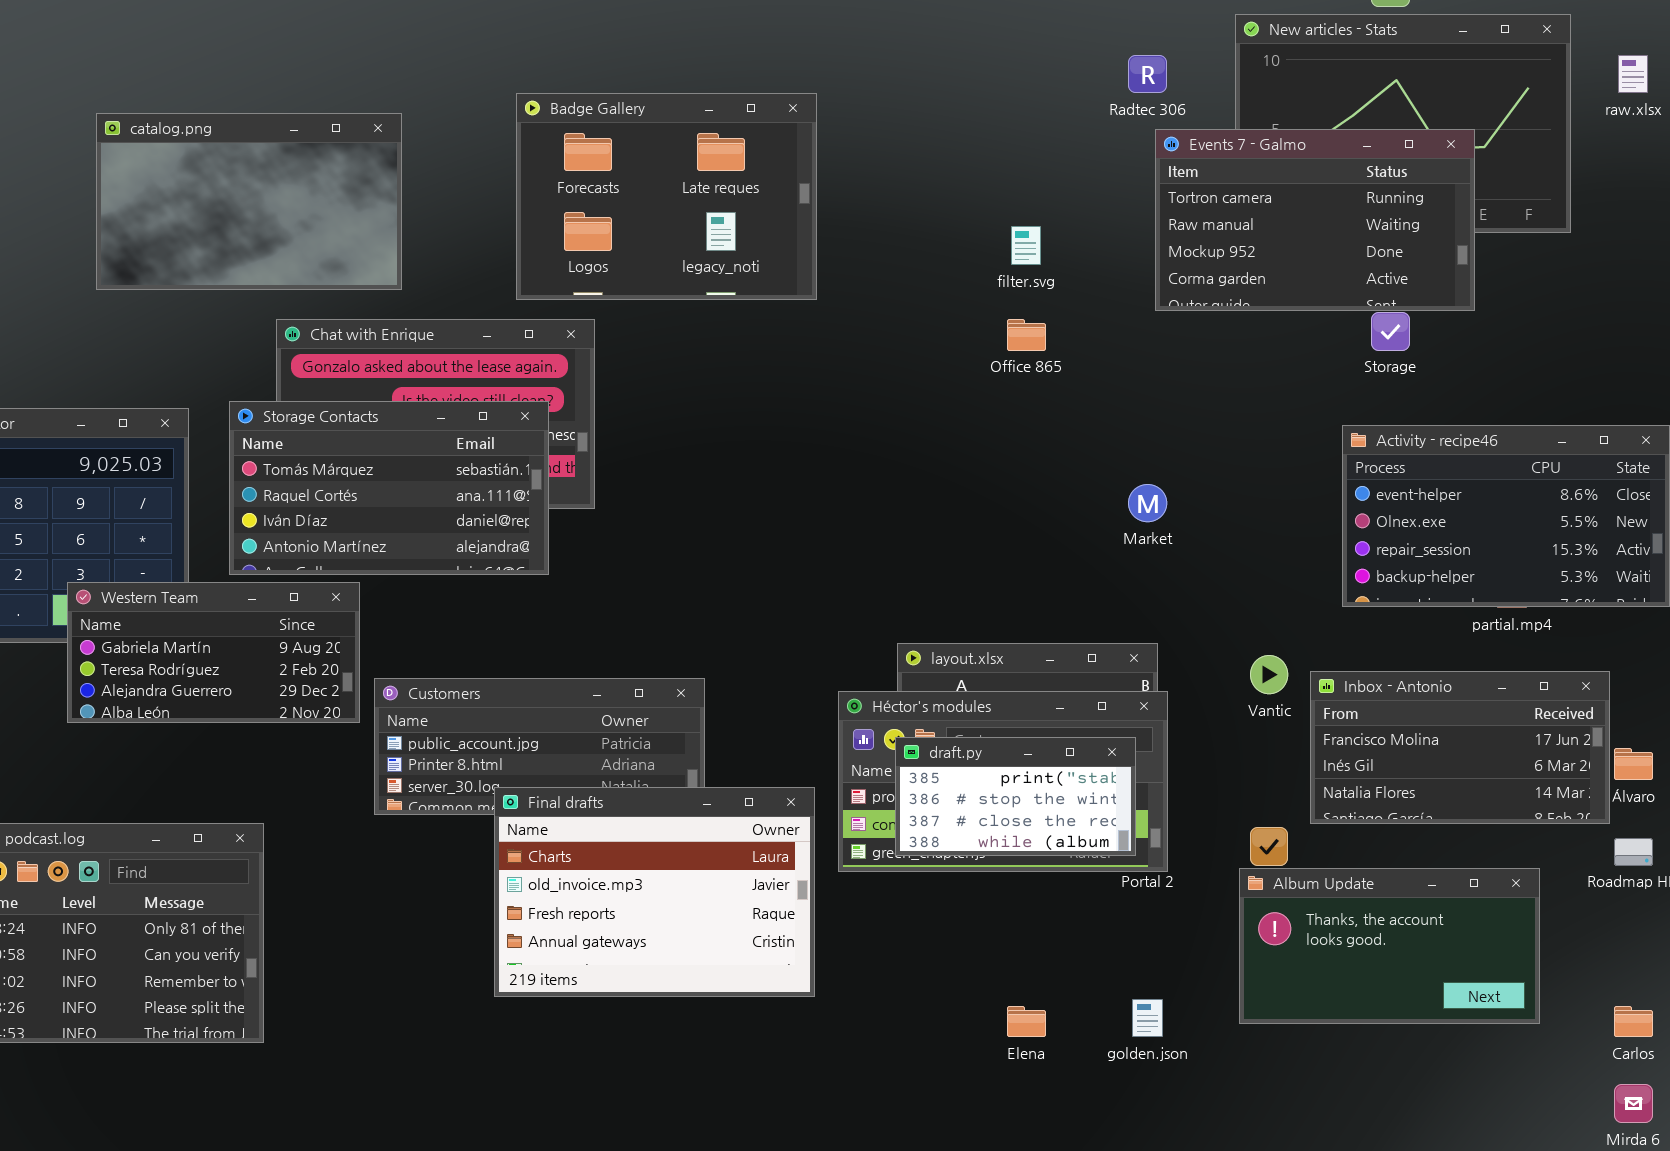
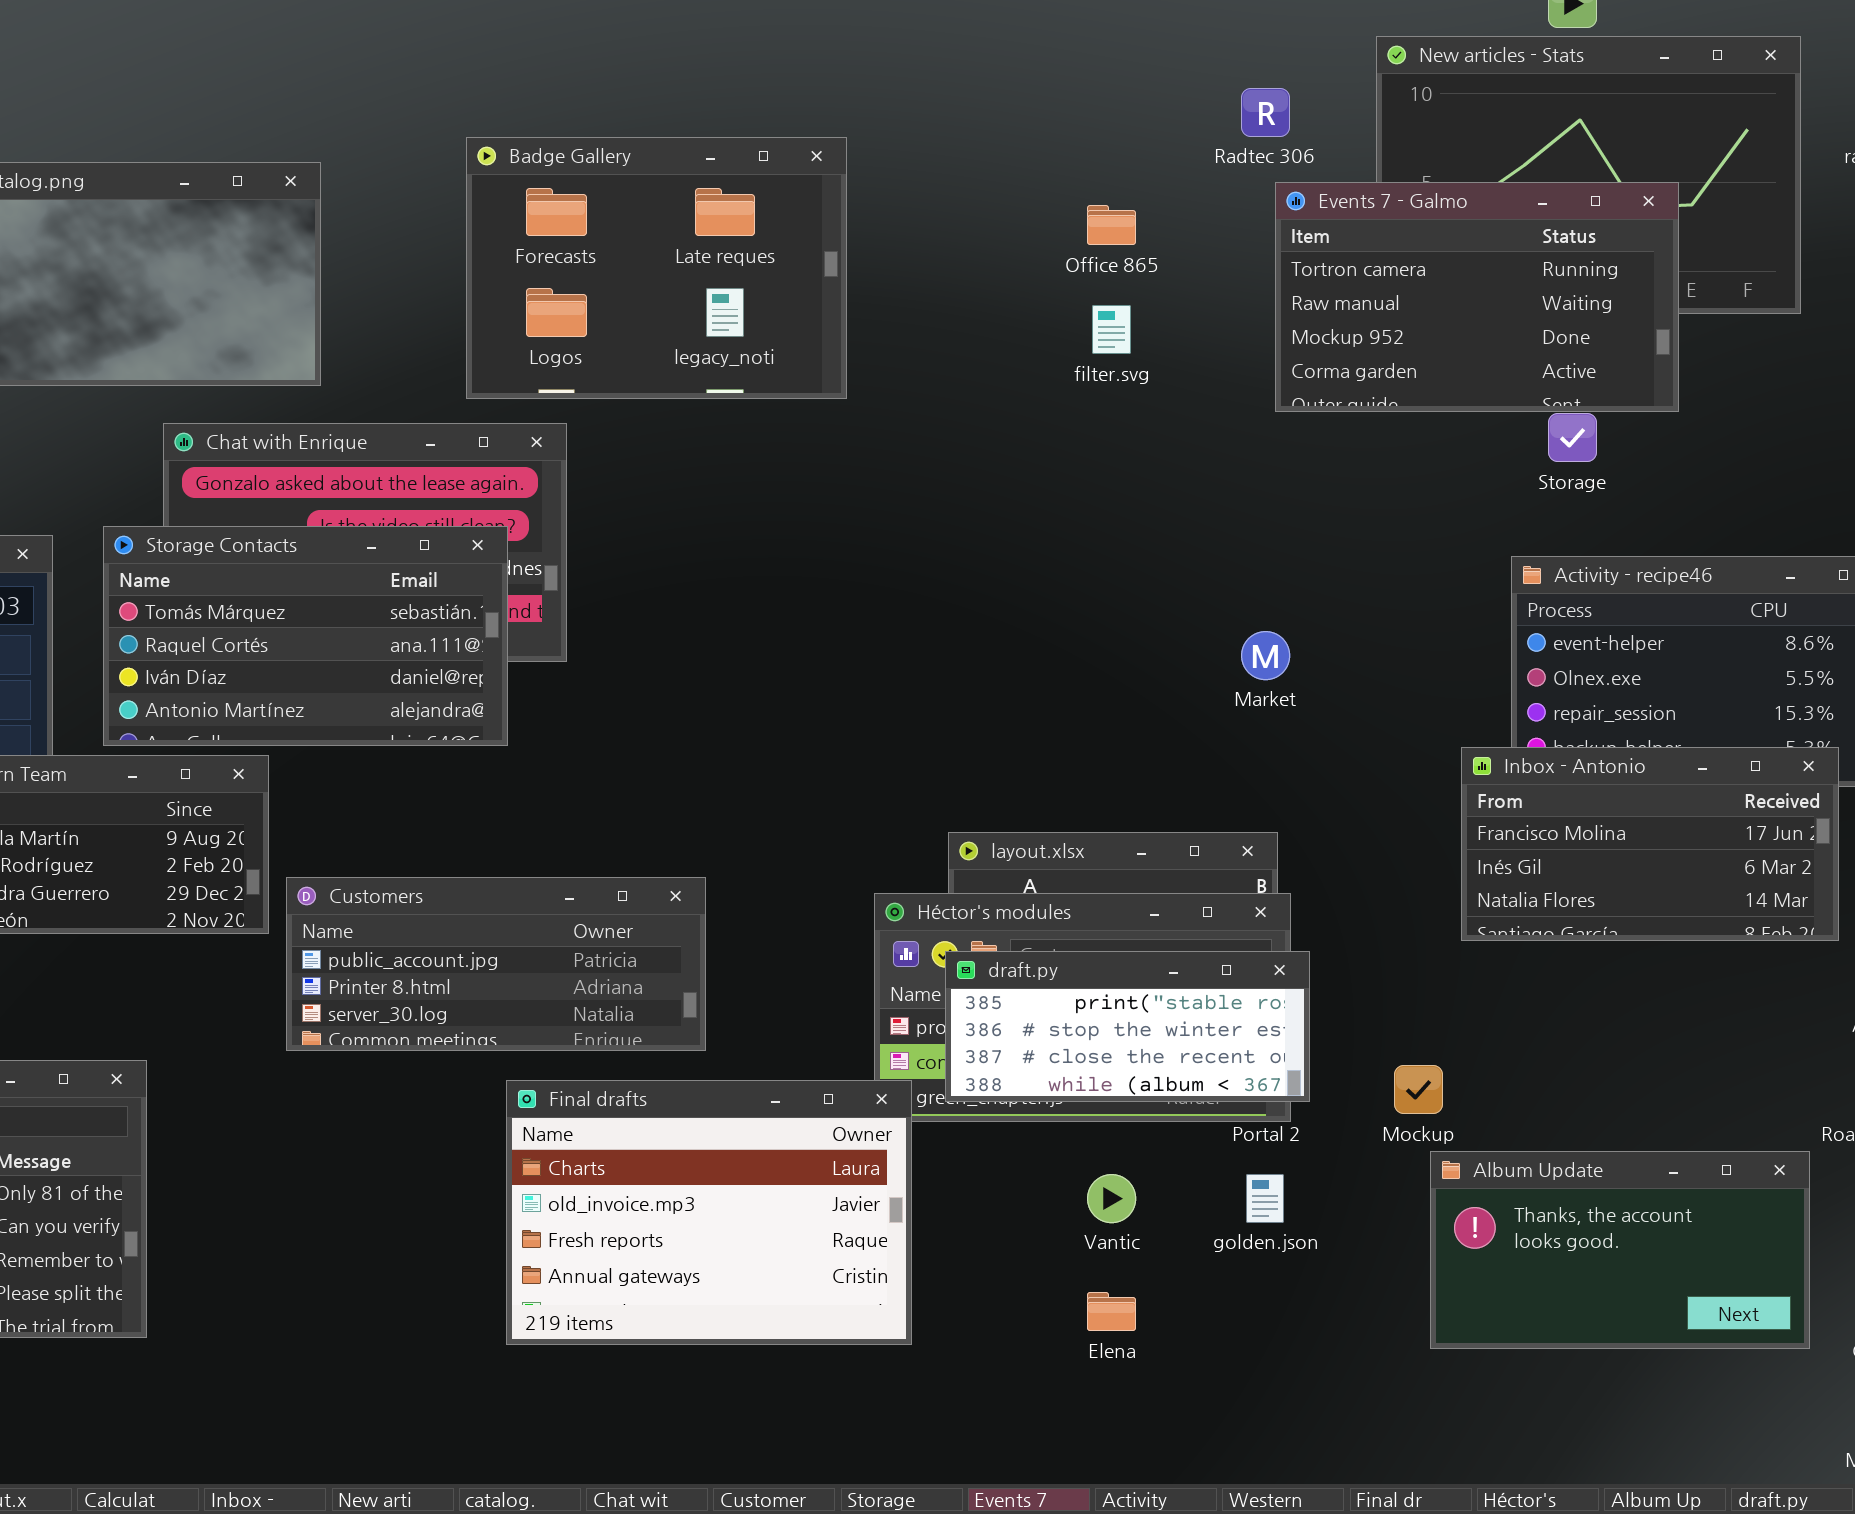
Office 865: [1007,319,1046,351] -> [1087,205,1136,245], moved
Vantic: [1250,655,1288,694] -> [1087,1174,1136,1223], moved
Inbox - Antonio: [1310,671,1610,824] -> [1461,747,1839,941], moved
draft.py: [895,737,1136,856] -> [945,951,1310,1102], resized
Final drafts: [494,787,815,997] -> [506,1080,912,1345], moved
Album Update: [1239,868,1540,1024] -> [1430,1151,1810,1349], moved
golden.json: [1132,999,1163,1037] -> [1246,1174,1284,1223], moved

